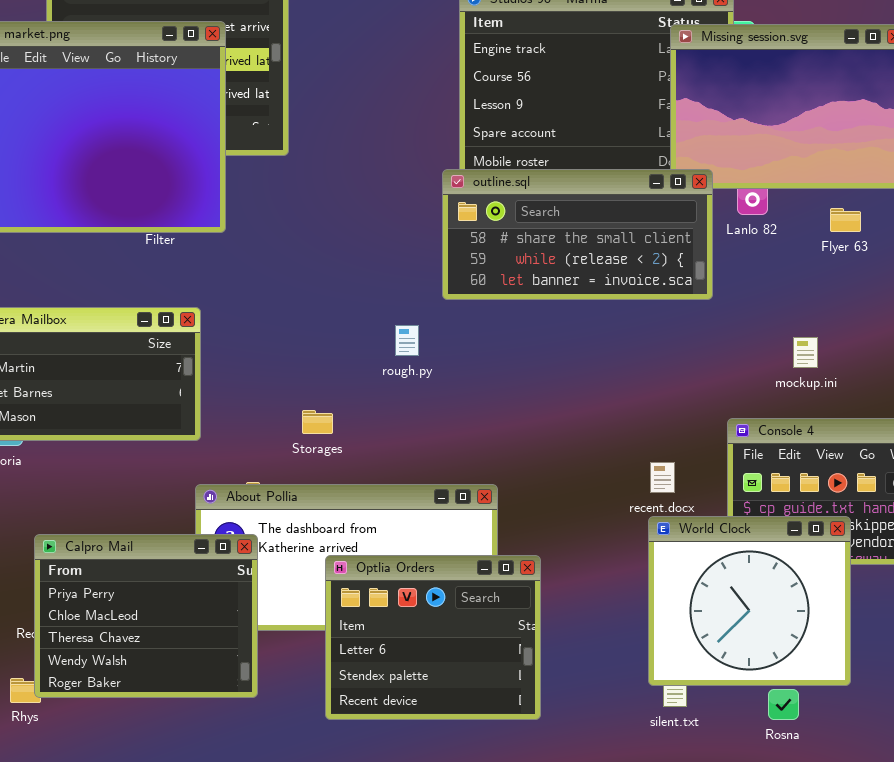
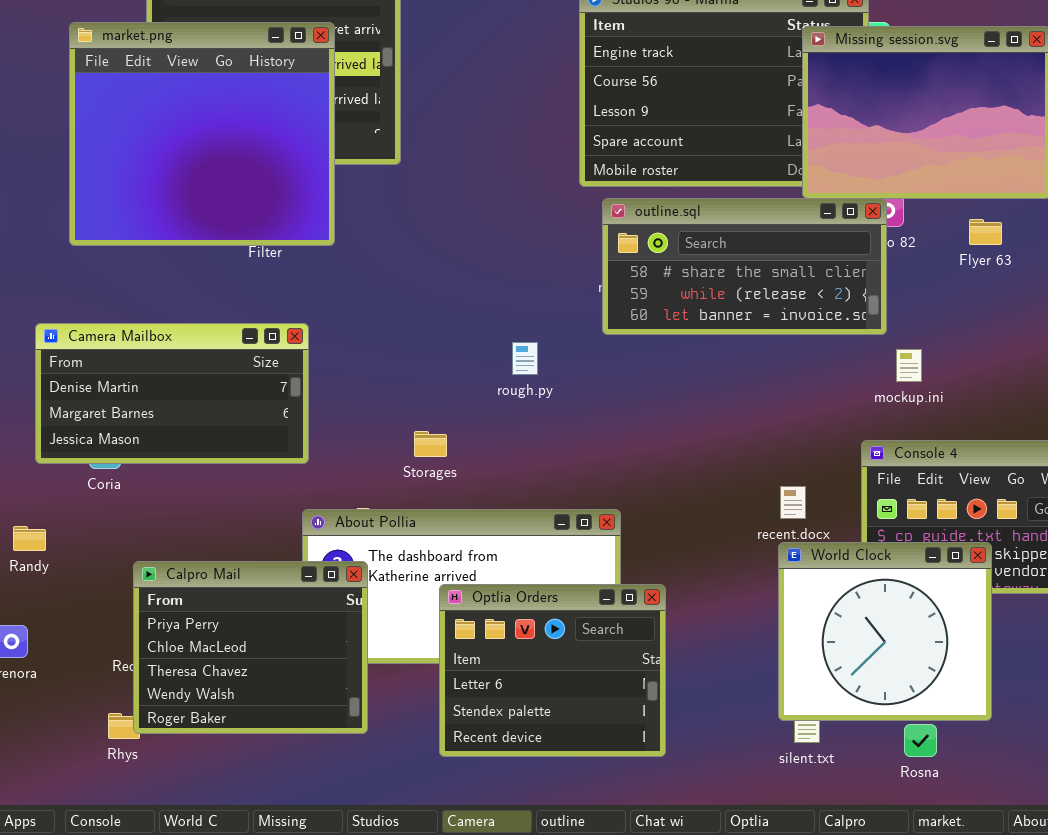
outline.sql: [442,169,713,300] -> [602,198,887,335], moved
mockup.ini: [793,337,818,368] -> [896,349,922,382], moved

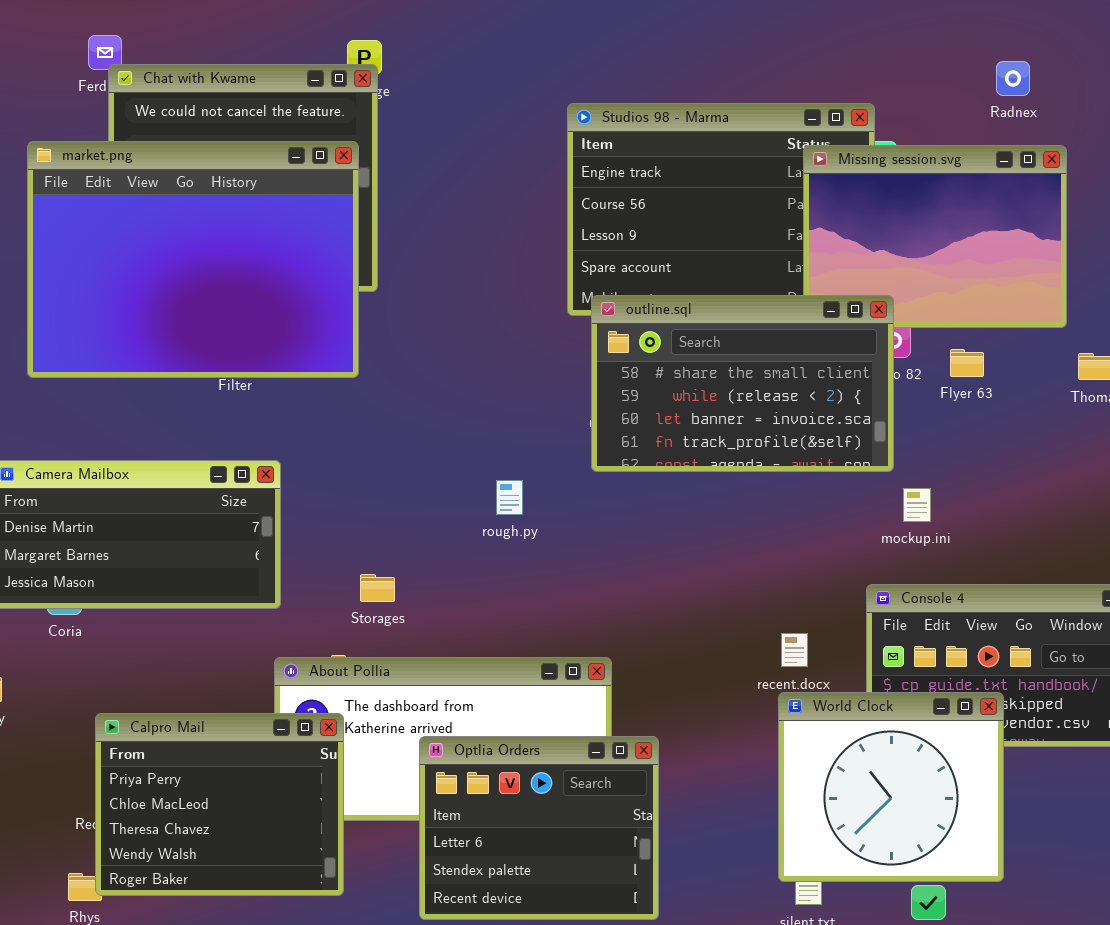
market.png: [69,22,335,246] -> [27,141,359,378], resized
outline.sql: [602,198,887,335] -> [591,295,894,472], resized
Flyer 63: [969,219,1002,245] -> [950,349,984,377], moved
Storages: [414,431,447,457] -> [360,574,395,602], moved

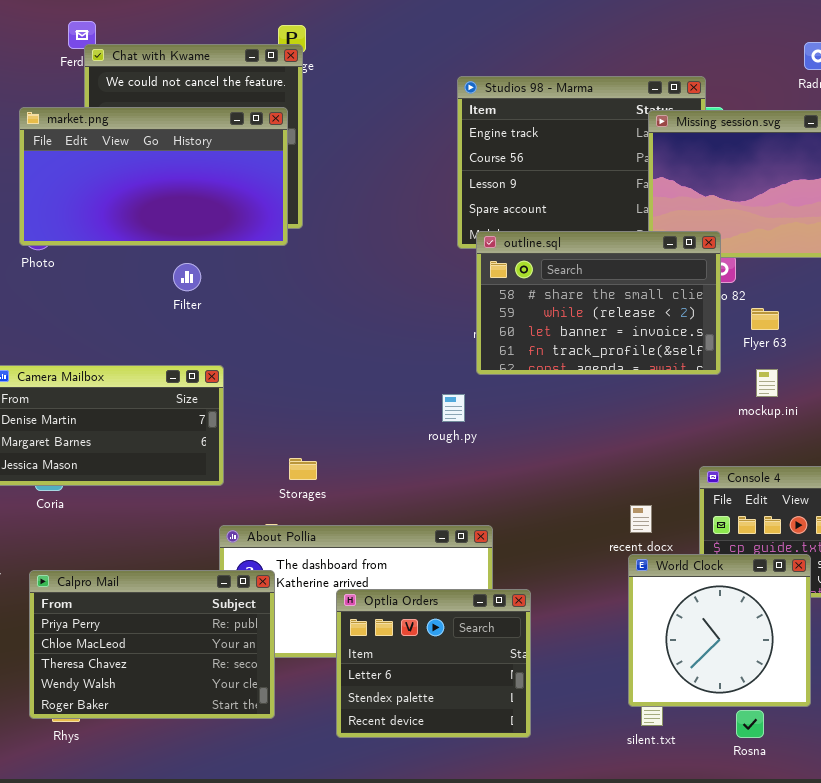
market.png: [27,141,359,378] -> [19,107,288,246], resized
Flyer 63: [950,349,984,377] -> [751,308,779,330], moved
rough.py: [496,480,523,515] -> [442,394,465,422], moved
mockup.ini: [903,488,931,522] -> [756,369,778,397], moved
Calpro Mail: [95,713,344,896] -> [29,570,275,719], resized

